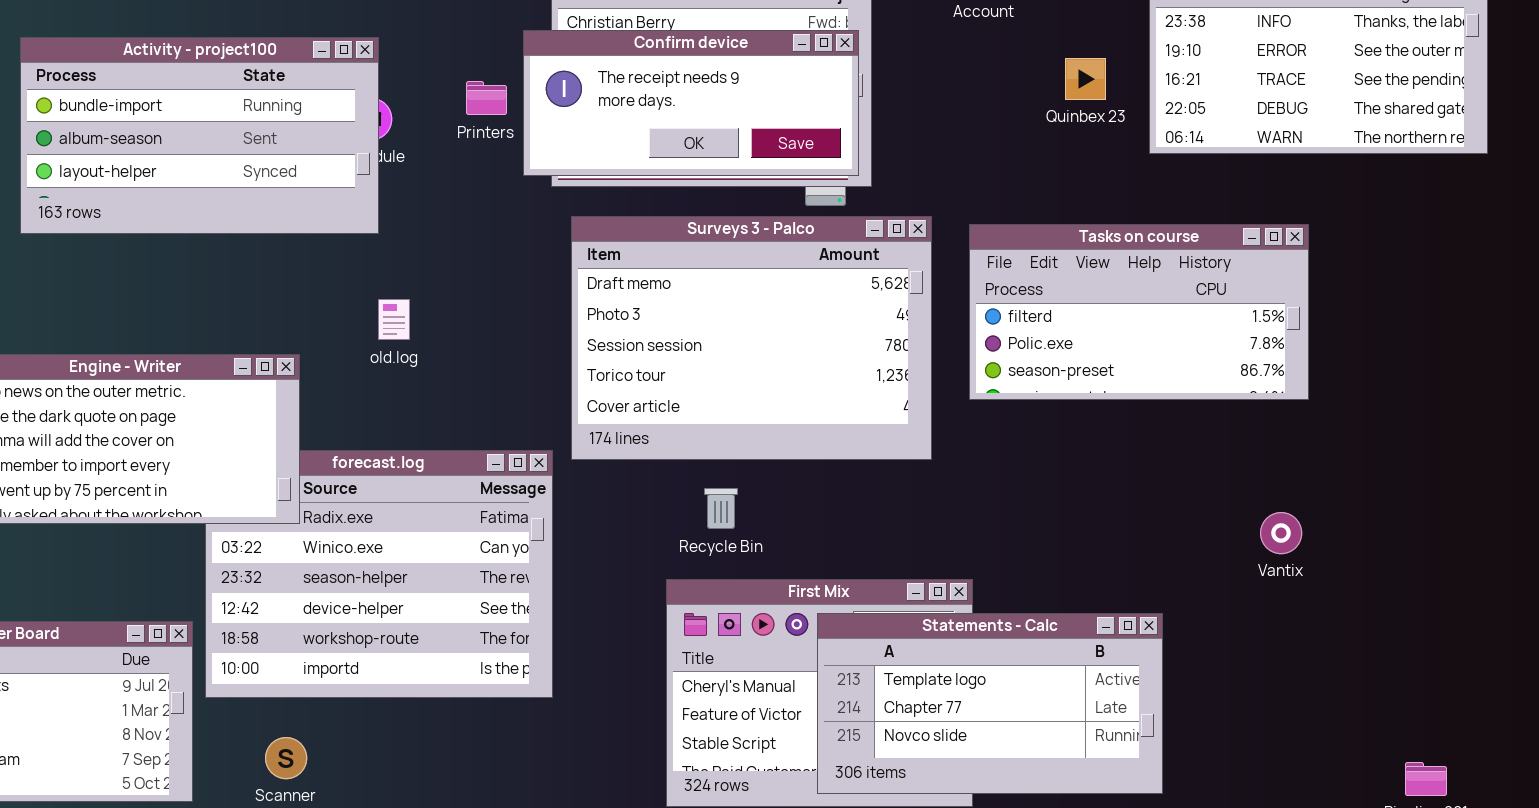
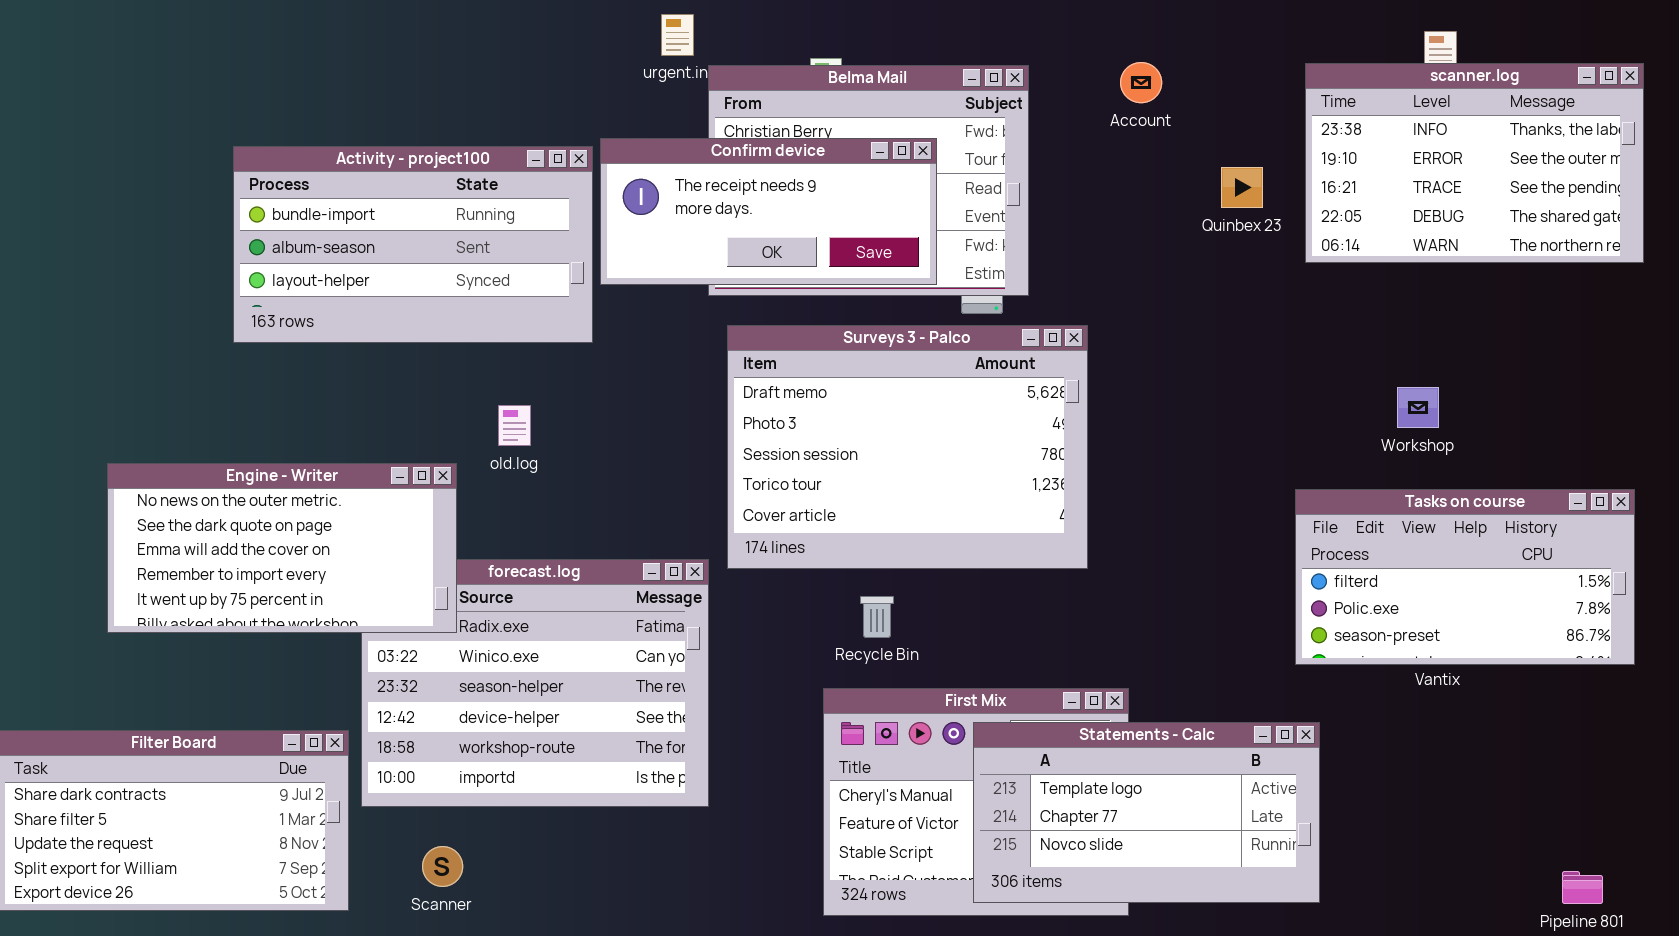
Confirm device: [523,30,859,176] -> [600,138,937,285], moved
Activity - project100: [20,37,379,234] -> [233,146,593,343], moved
Tasks on course: [969,224,1309,400] -> [1295,489,1635,665], moved
old.log: [378,299,410,340] -> [498,405,531,446], moved

